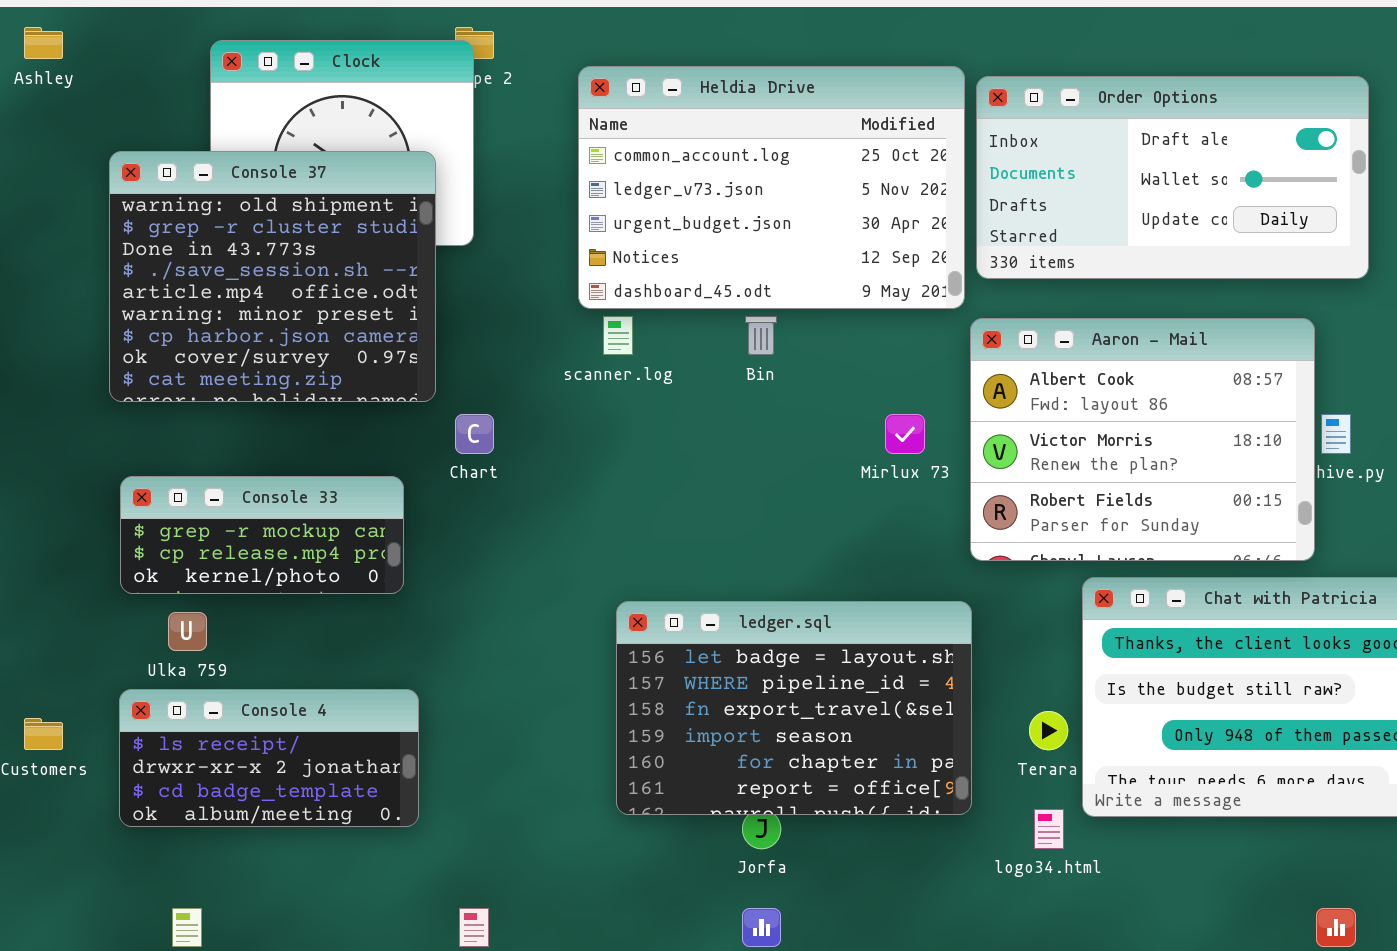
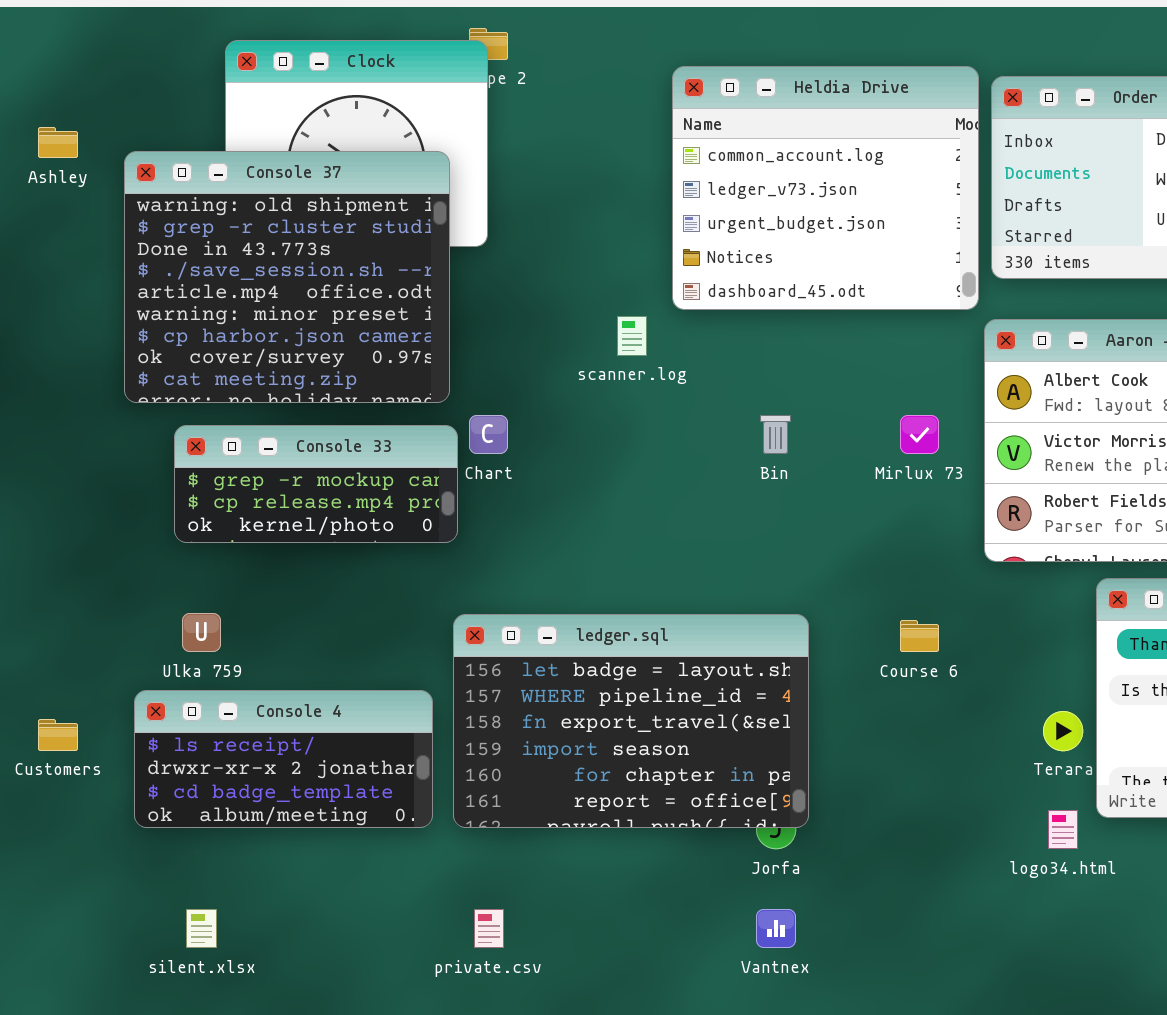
Ashley: [24,27,63,59] -> [38,127,78,158], moved
Heldia Drive: [578,66,965,309] -> [672,66,979,310], resized
Bin: [745,316,777,355] -> [760,415,791,454], moved
Console 33: [120,476,404,594] -> [174,425,458,543], moved
ledger.sql: [616,601,972,815] -> [453,614,809,828], moved

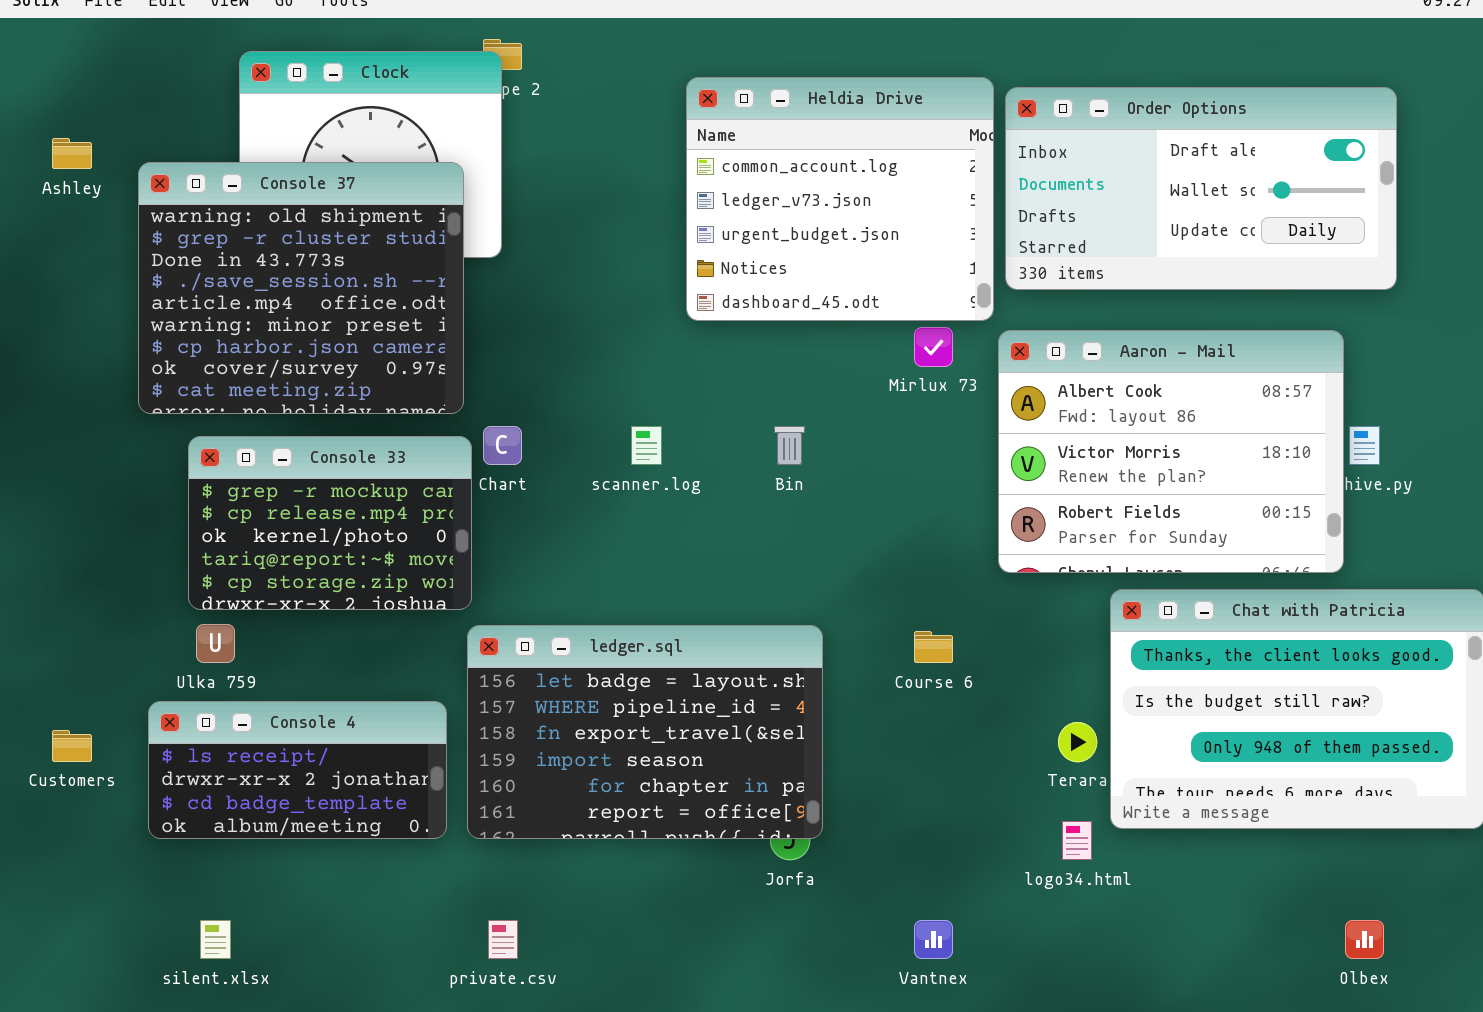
scanner.log: [617,316,647,356] -> [631,426,662,465], moved
Mirlux 73: [900,415,939,454] -> [914,327,953,367], moved
Console 33: [174,425,458,543] -> [188,436,472,610], resized
Vantnex: [756,909,796,948] -> [914,920,953,959], moved

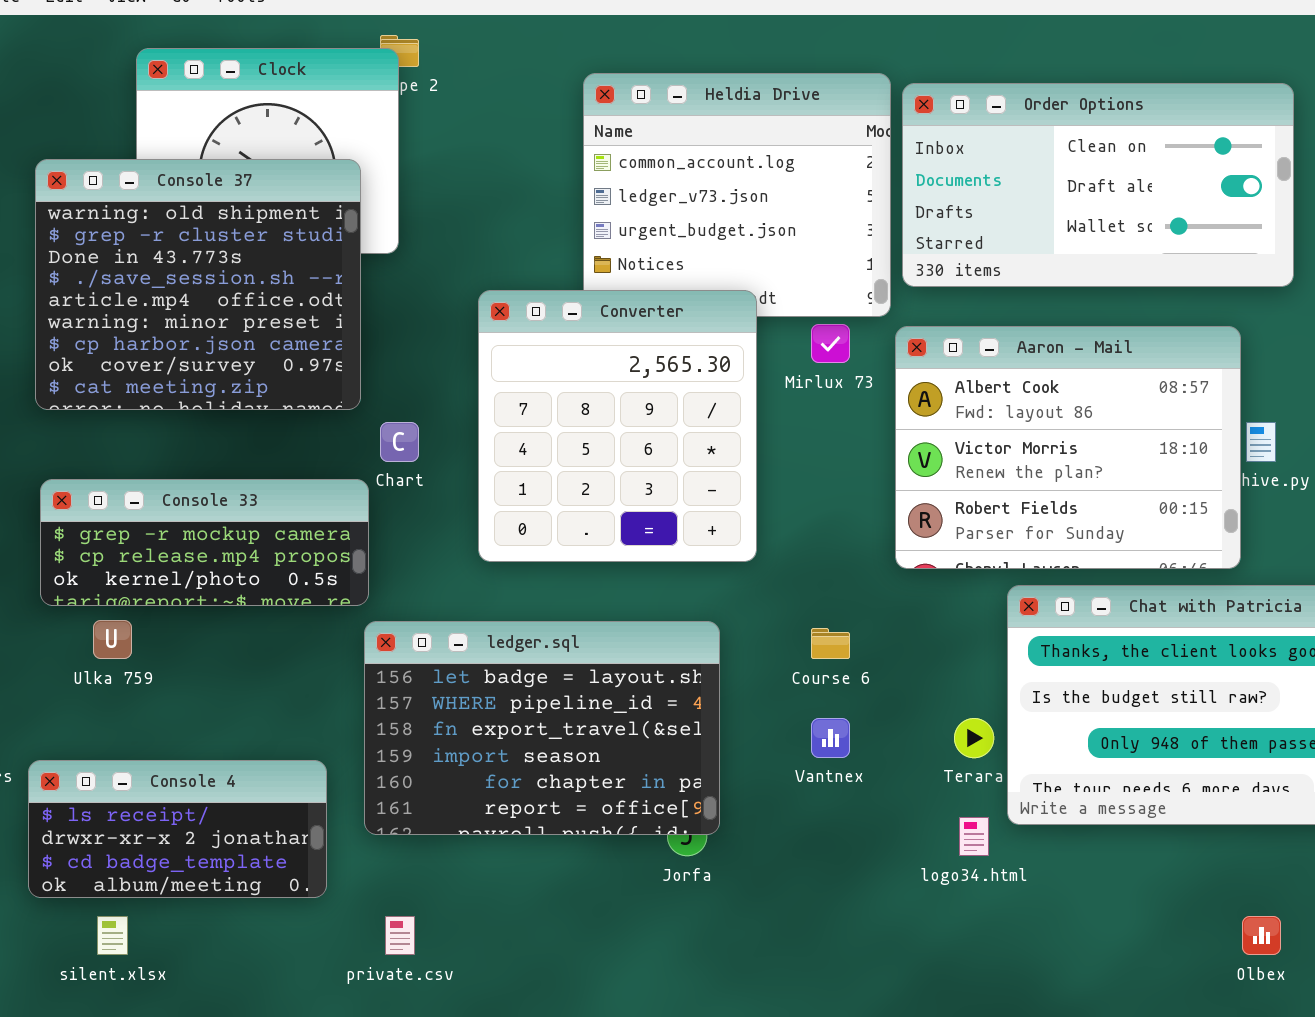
Order Options: [1005,87,1397,290] -> [902,83,1294,287], scrolled up 1 row
Converter: none -> [478,290,757,562], opened
Console 33: [188,436,472,610] -> [40,479,369,606], resized
Console 4: [148,701,447,839] -> [28,760,327,898], moved
Vantnex: [914,920,953,959] -> [811,718,850,758], moved

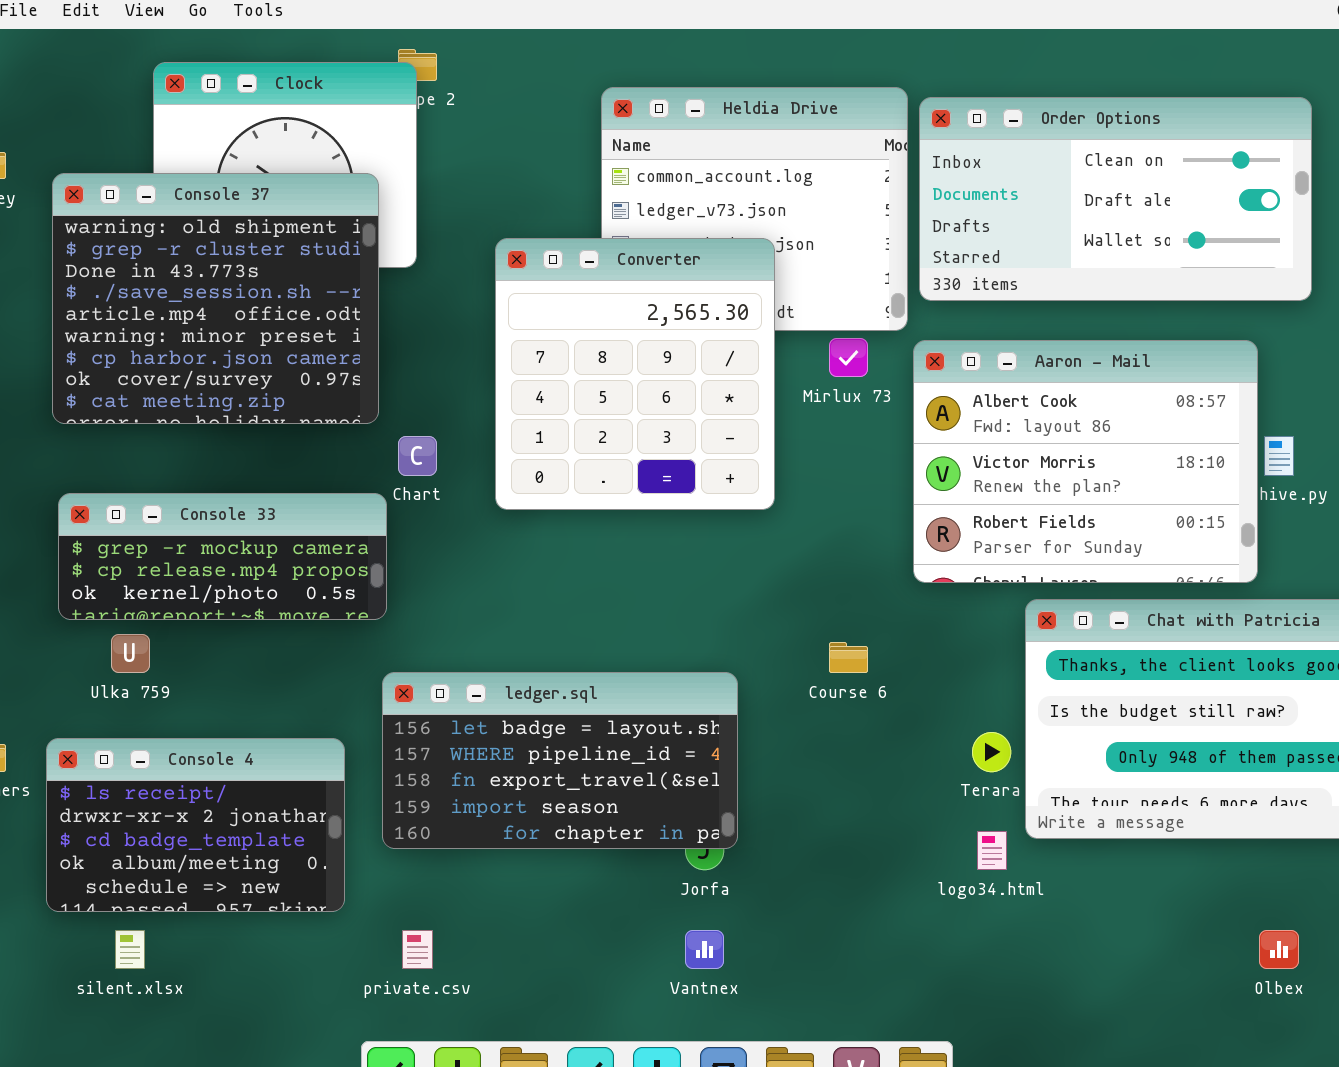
Converter: [478,290,757,562] -> [495,238,775,510], moved
ledger.sql: [364,621,720,835] -> [382,672,738,849], resized
Vantnex: [811,718,850,758] -> [685,930,724,969], moved
Console 4: [28,760,327,898] -> [46,738,345,912], resized

